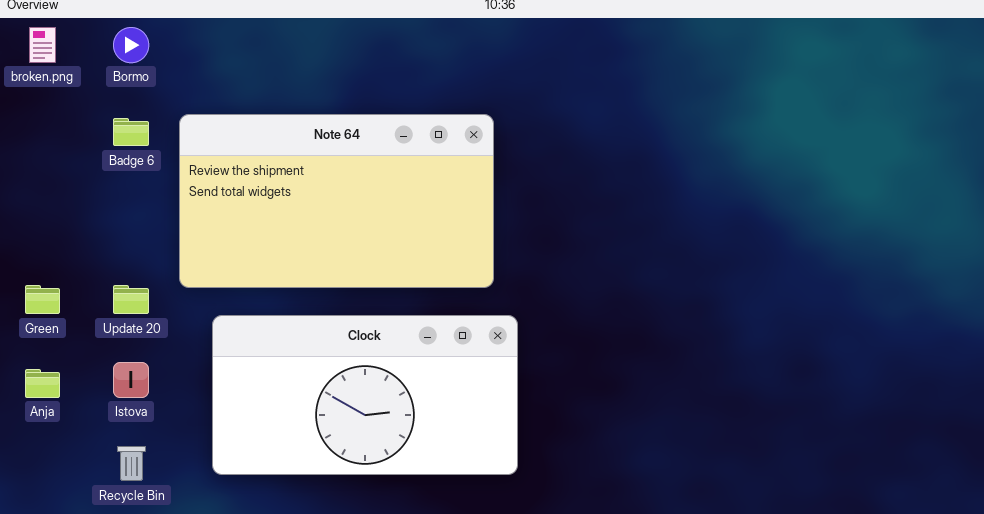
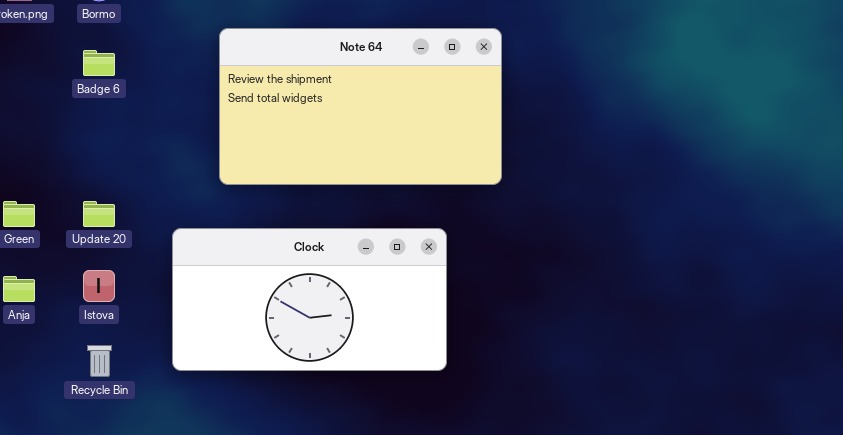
Note 64: [179,114,494,288] -> [219,28,502,185], moved

